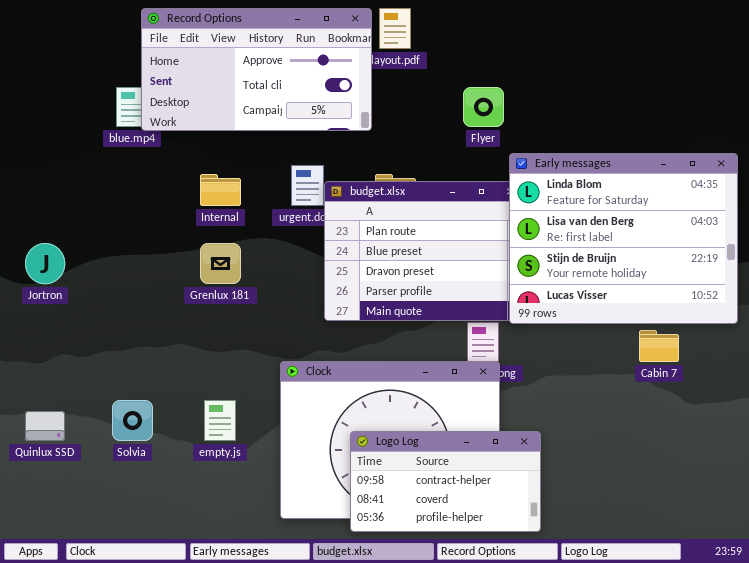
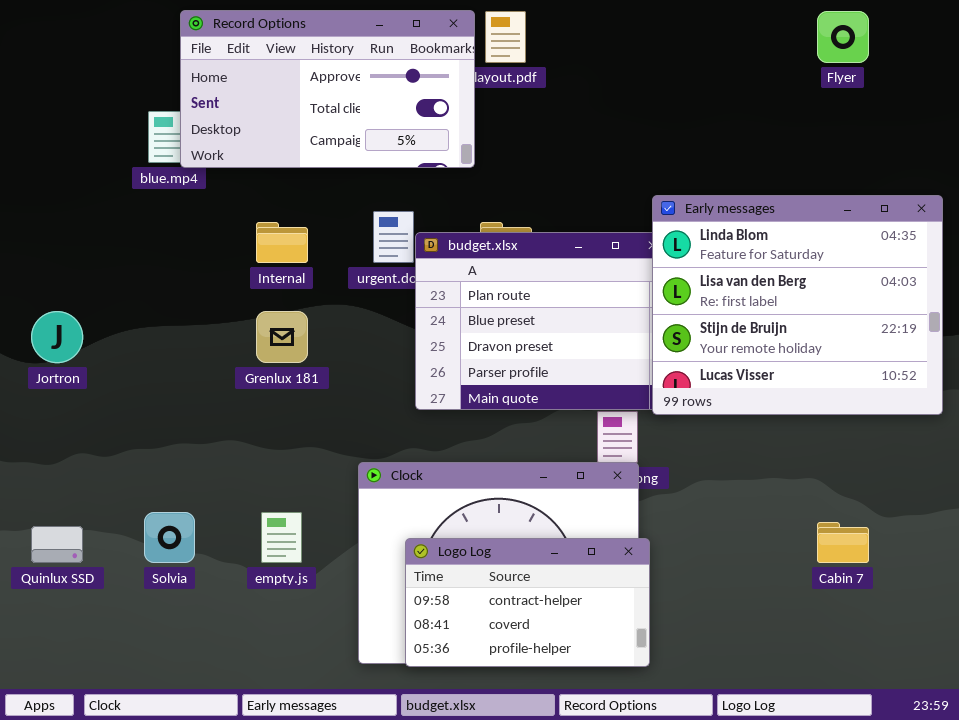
Flyer: [463,87,504,127] -> [817,11,869,63], moved
Cabin 7: [639,330,679,362] -> [817,522,869,563], moved
Logo Log: [350,431,541,532] -> [405,538,650,667], moved

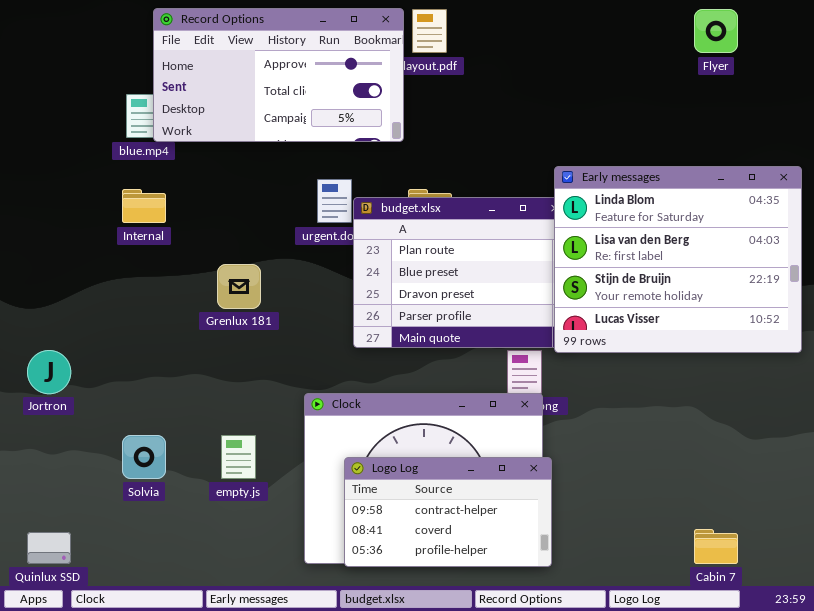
Internal: [256,222,308,263] -> [122,189,166,223], moved
Jortron: [31,311,83,363] -> [27,350,71,394], moved
Cabin 7: [817,522,869,563] -> [694,529,738,564], moved
Quinlux SSD: [31,526,83,563] -> [27,532,71,564], moved

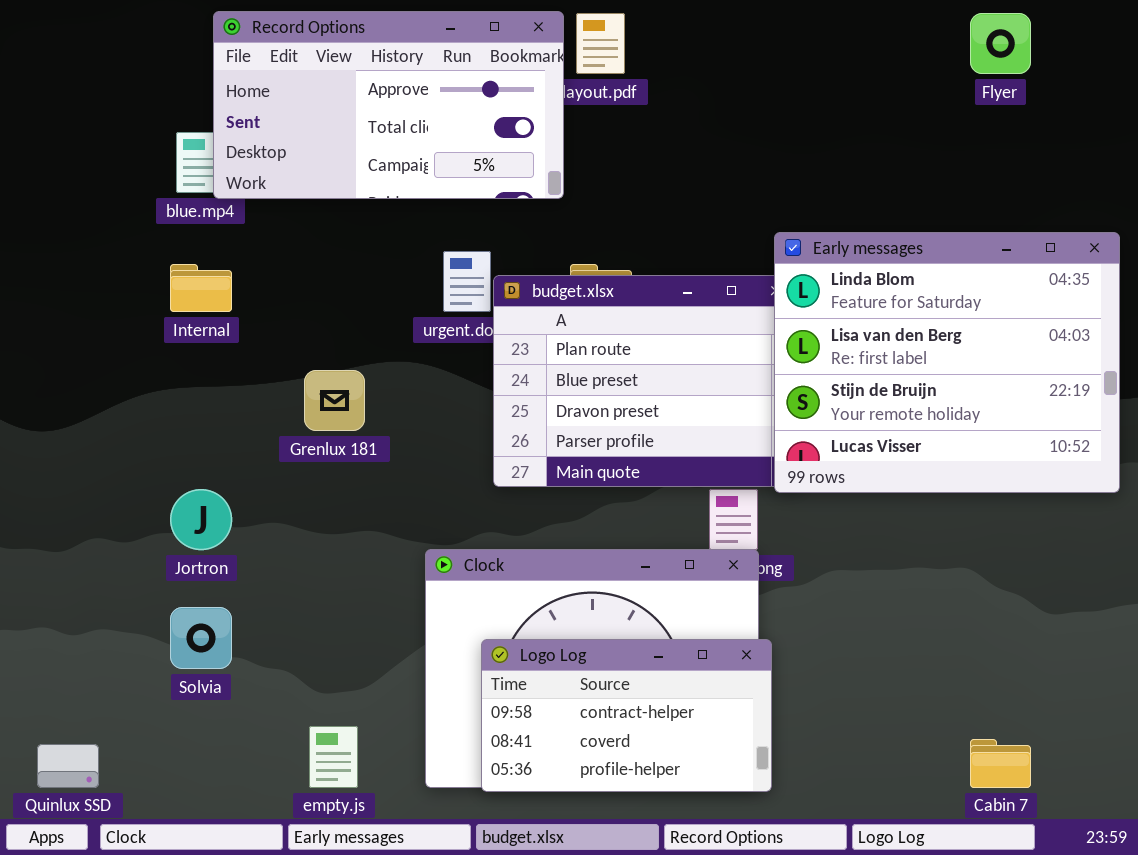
Jortron: [27,350,71,394] -> [170,489,232,550], moved
empty.js: [221,435,256,479] -> [309,726,358,788], moved

